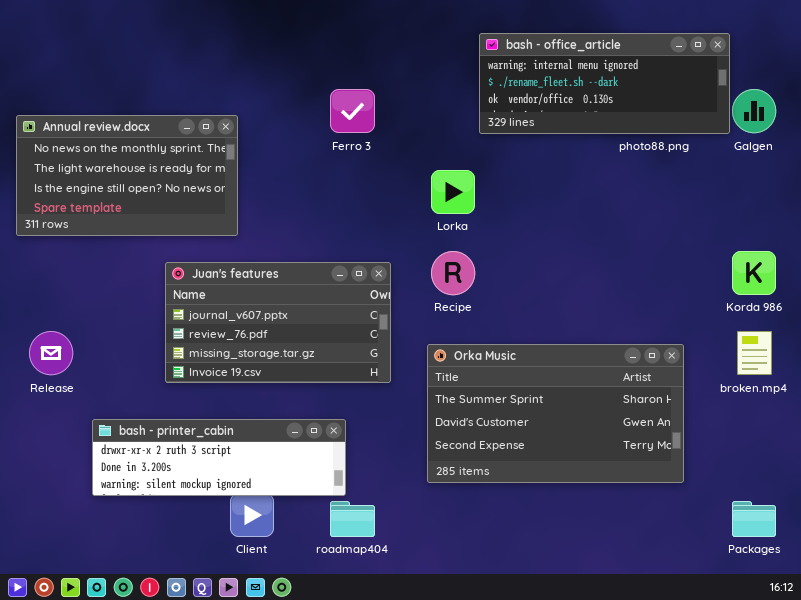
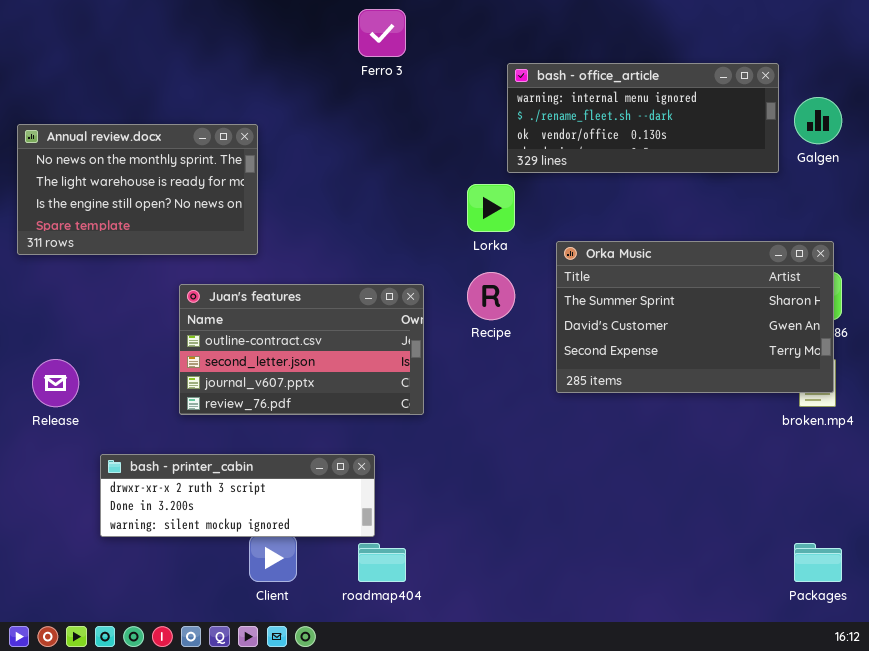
bash - office_article: [479,33,730,134] -> [507,63,779,173], moved
Ferro 3: [330,89,375,133] -> [358,9,406,57], moved
Juan's features: [165,262,391,383] -> [179,284,424,415], scrolled up 2 rows
Orka Music: [427,344,684,483] -> [556,241,834,393], moved

